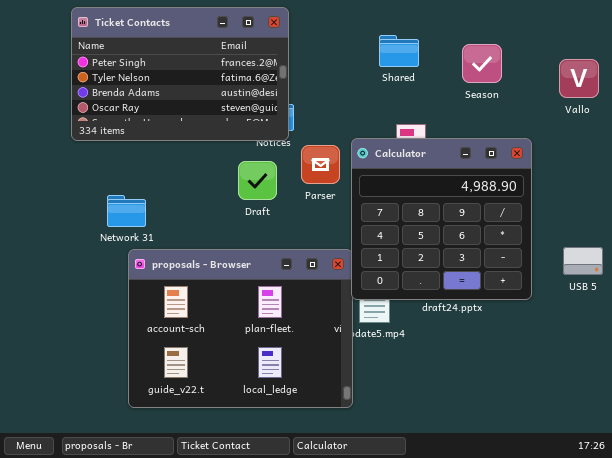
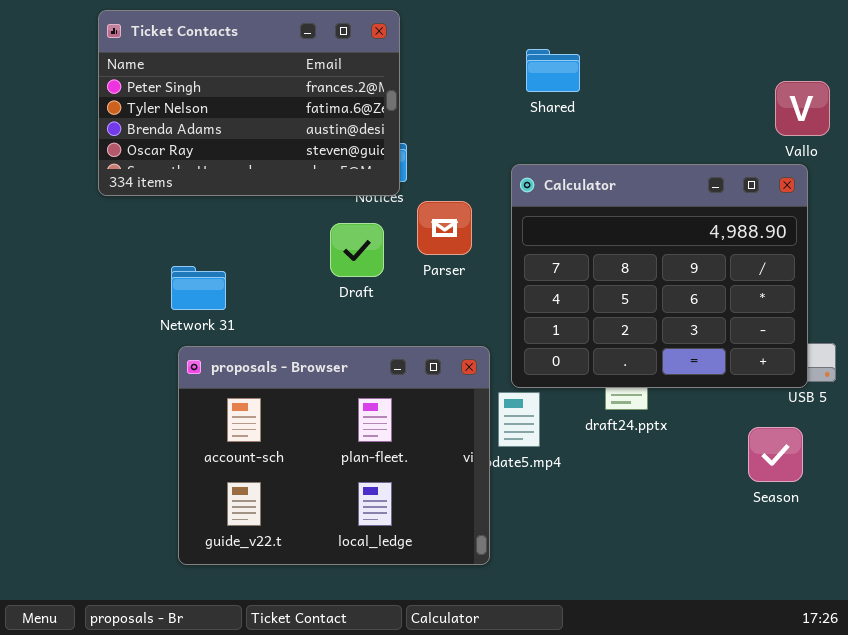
Season: [462,44,502,83] -> [748,427,803,482], moved
Calculator: [351,138,532,300] -> [511,164,808,388], moved, resized
Network 31: [107,195,146,227] -> [171,266,226,310], moved

